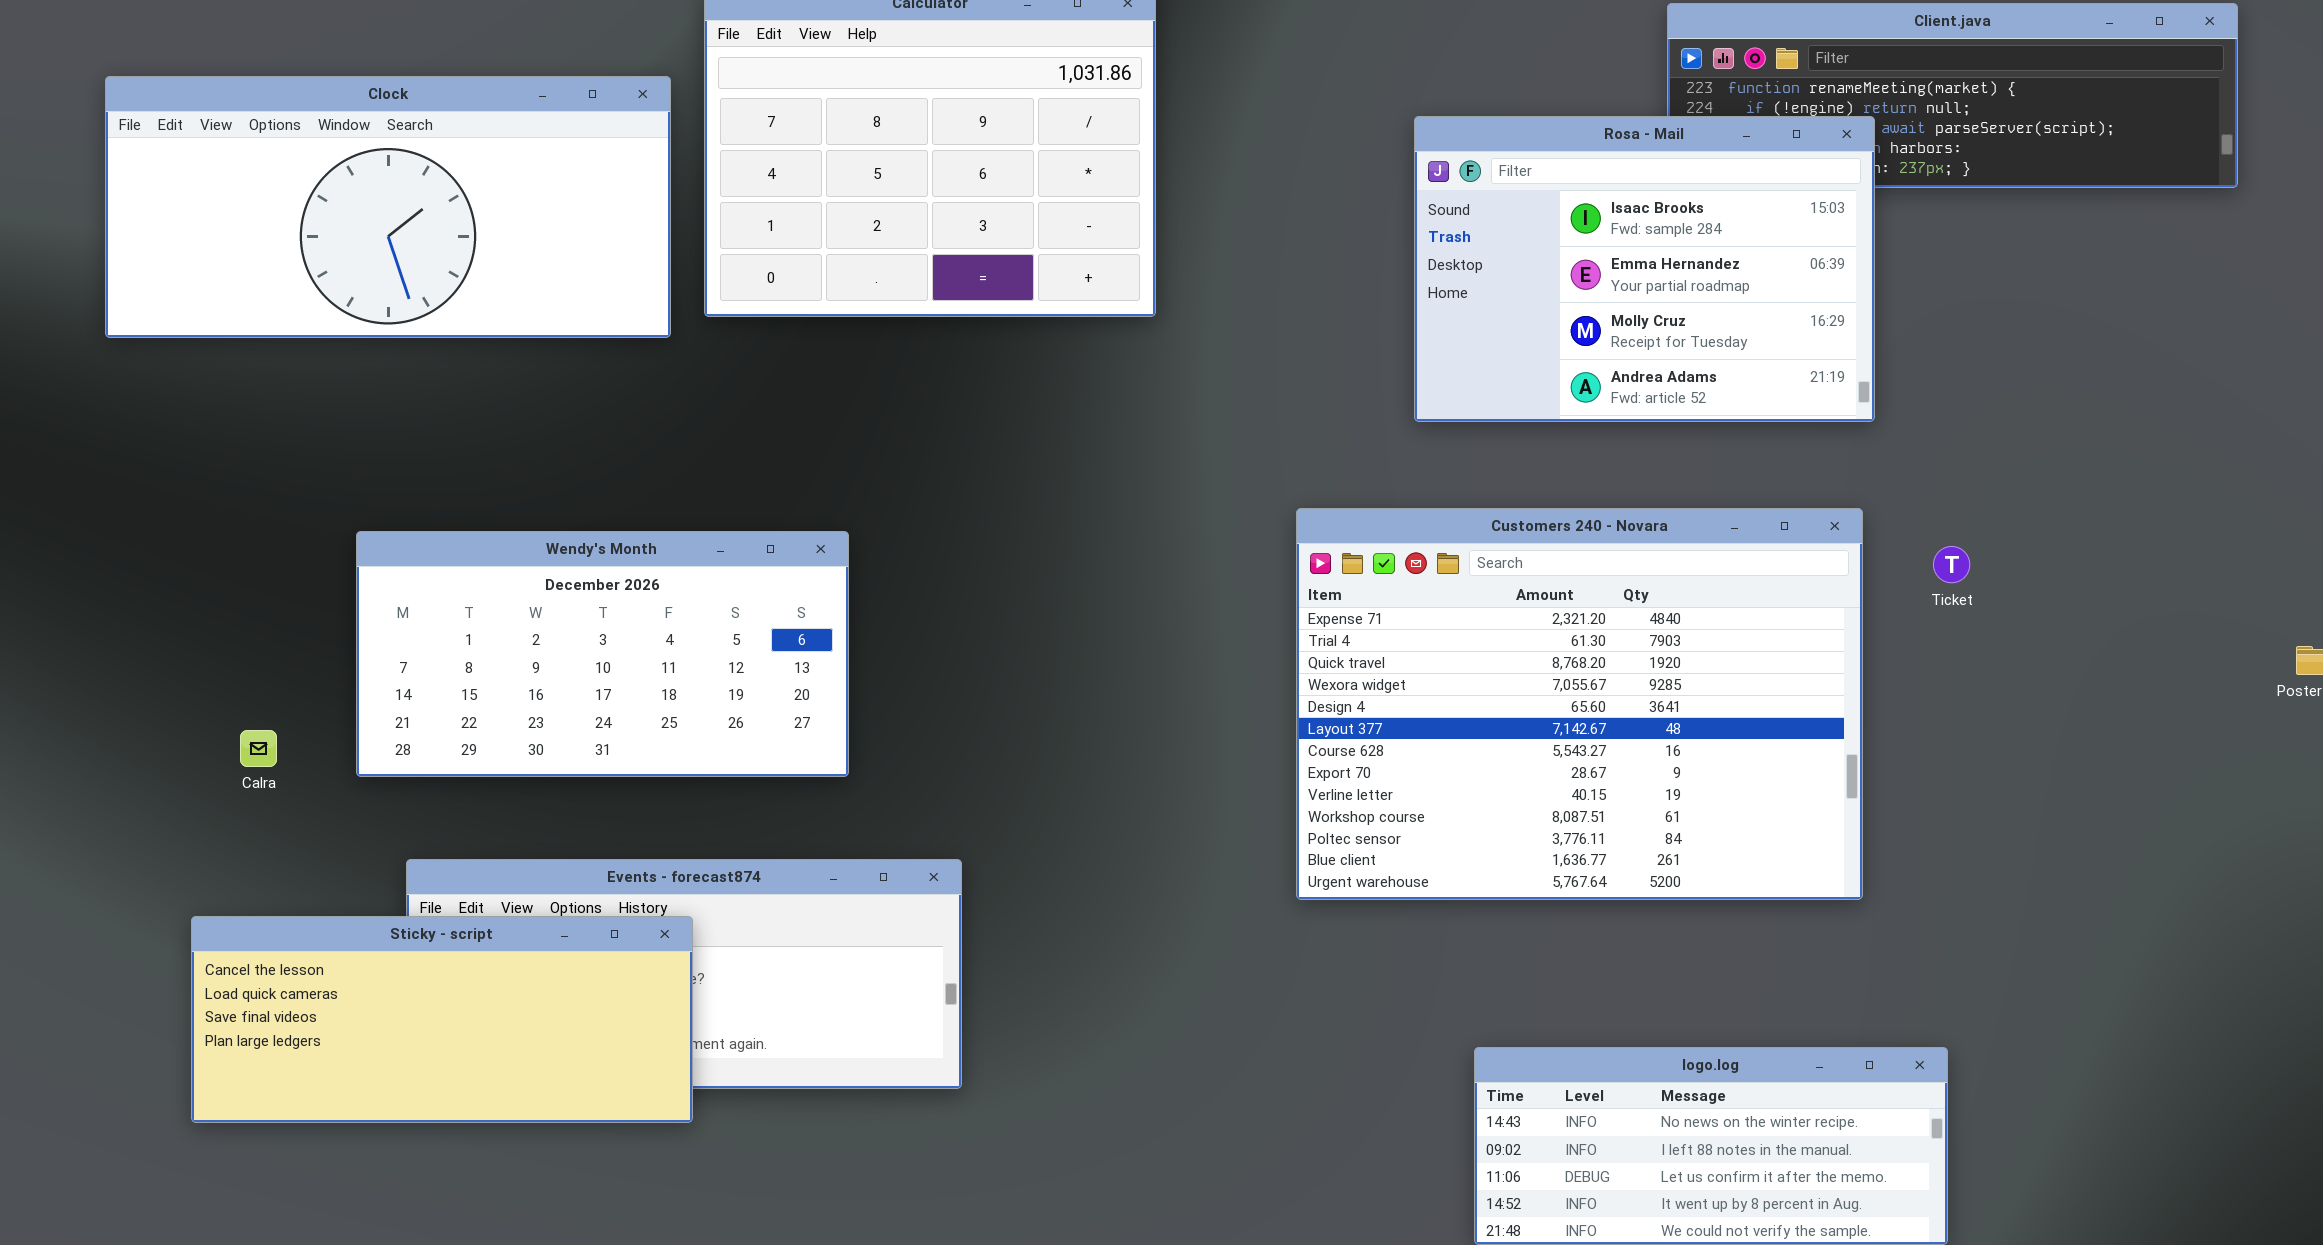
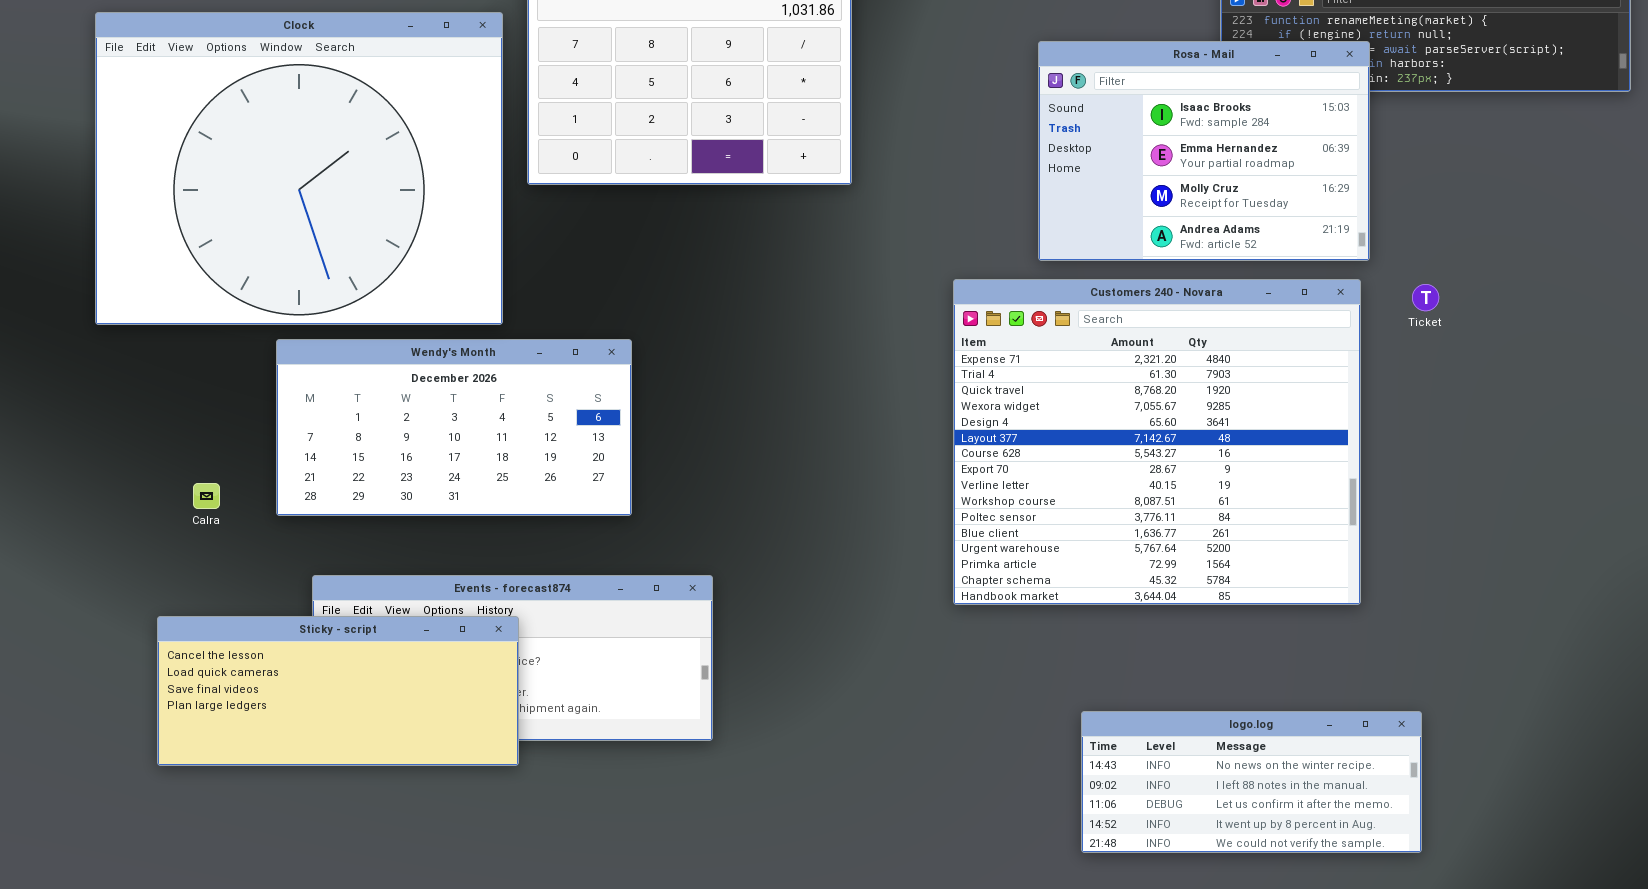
Clock: [105,76,671,338] -> [95,12,503,325], resized
Customers 240 - Novara: [1296,508,1863,900] -> [953,279,1361,605], resized
Ticket: [1933,546,1970,583] -> [1412,284,1439,311], moved

